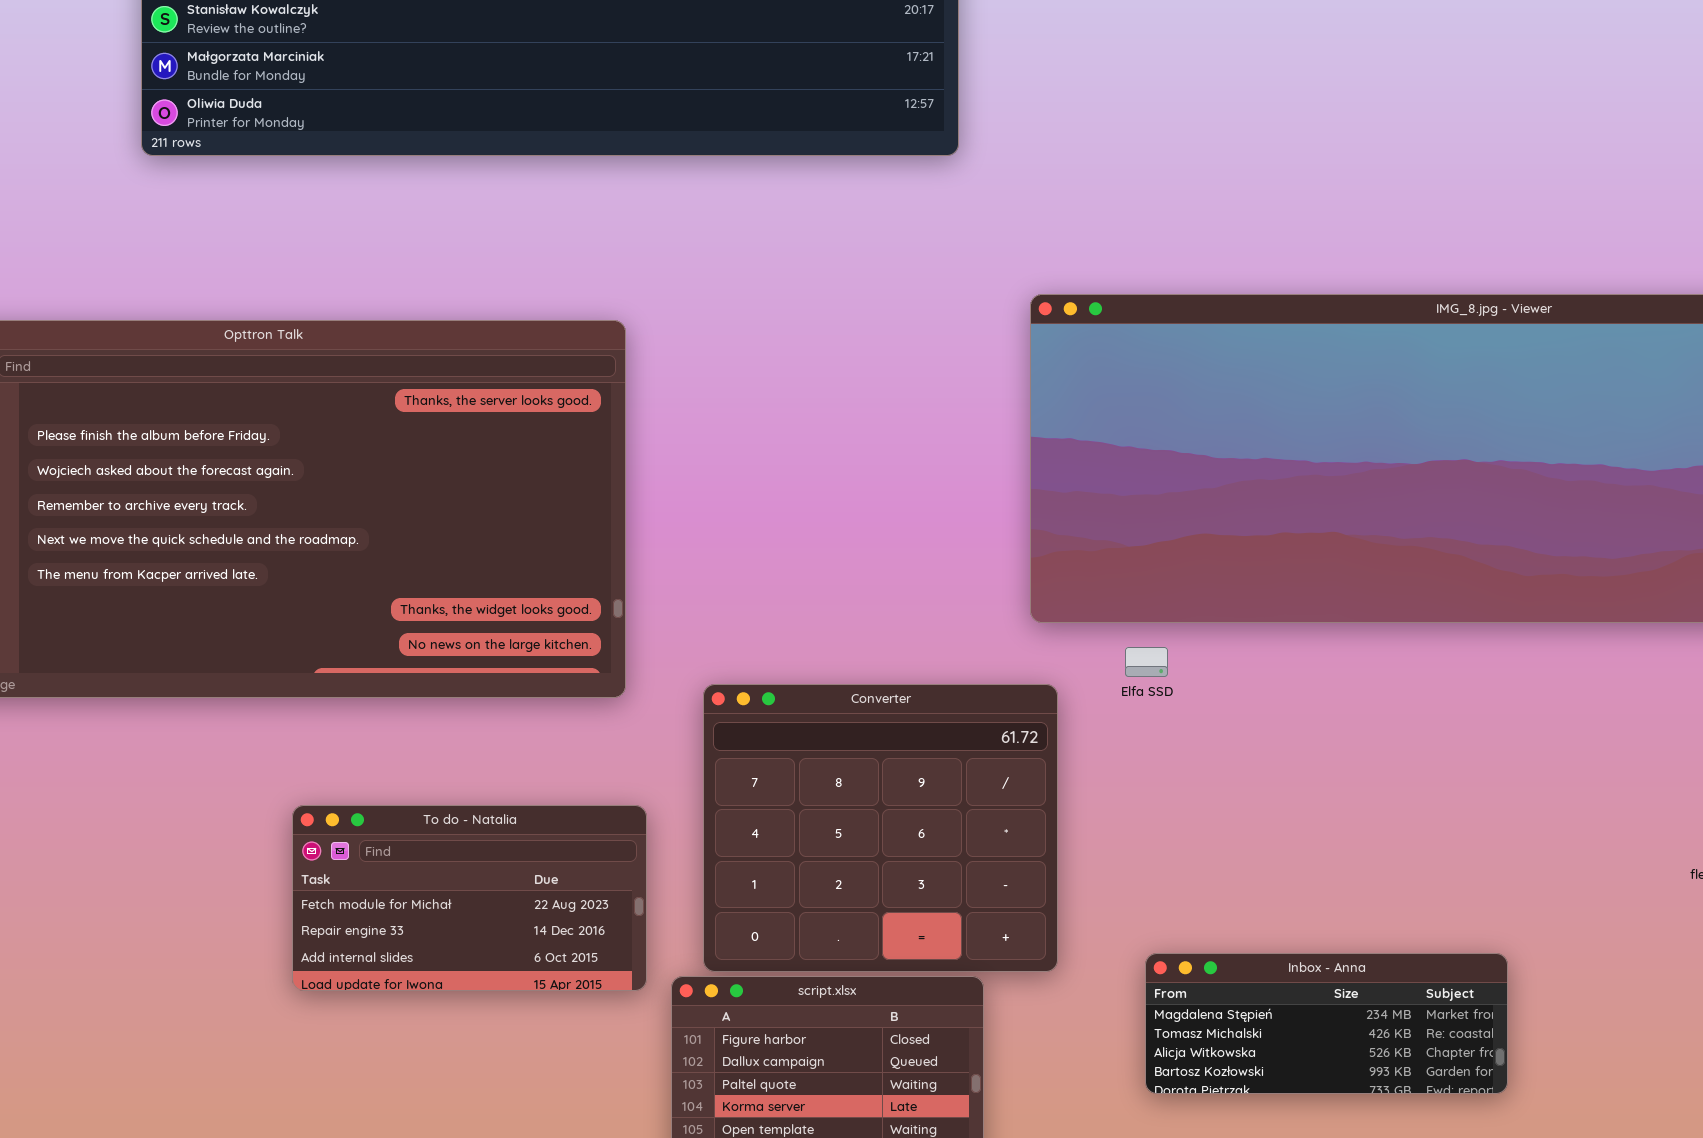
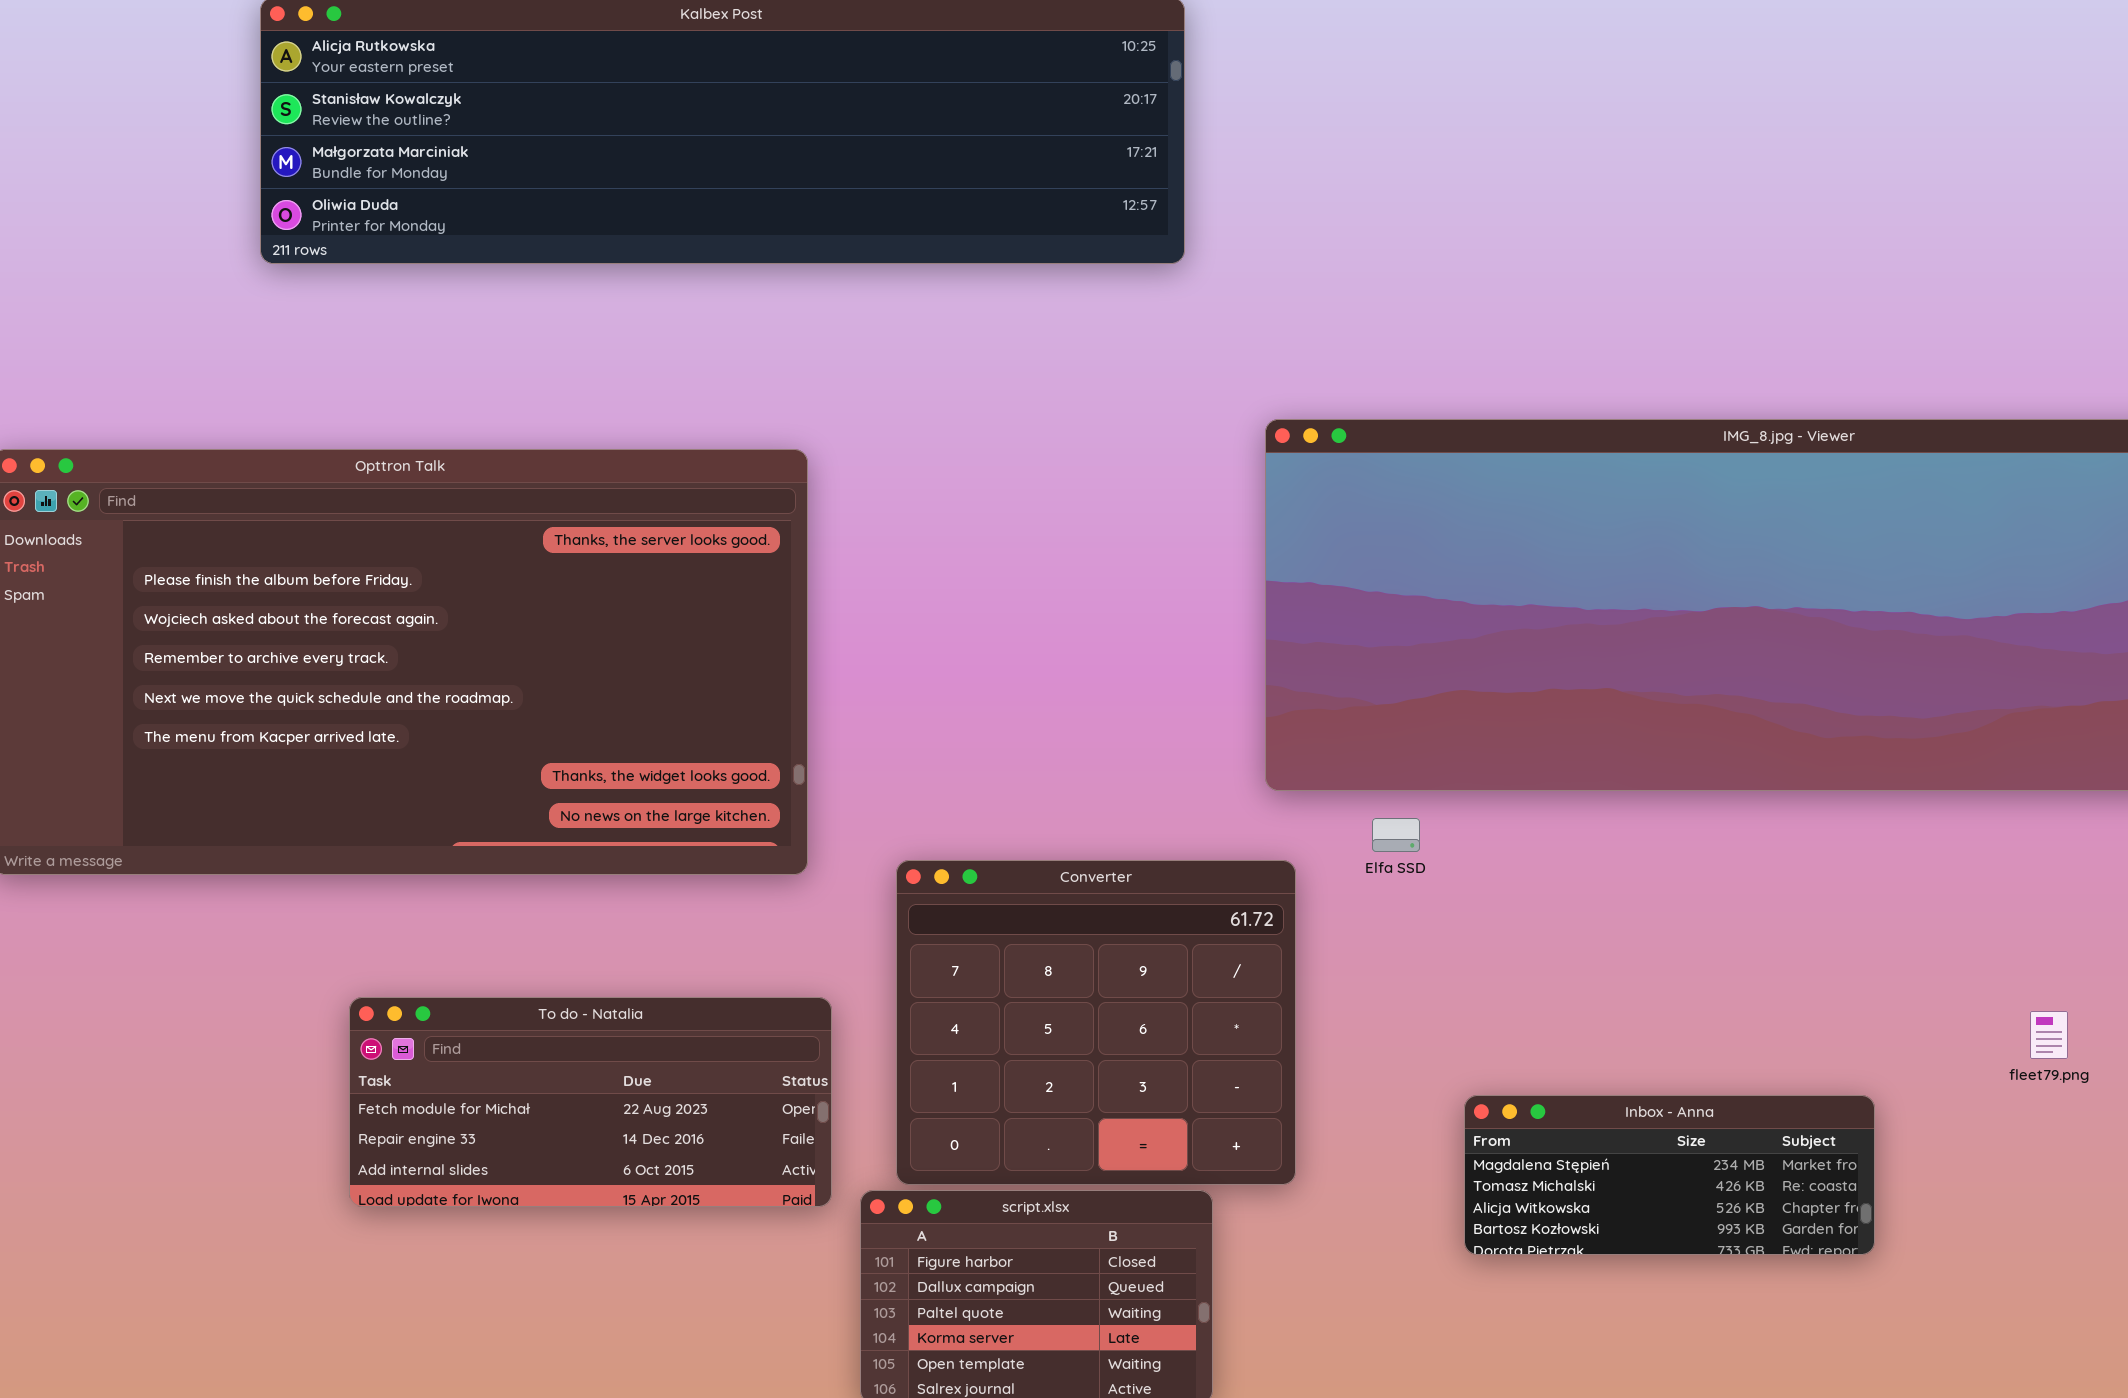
To do - Natalia: [292,805,647,991] -> [349,997,832,1207], resized
Inbox - Anna: [1145,953,1508,1094] -> [1464,1095,1875,1255], moved

